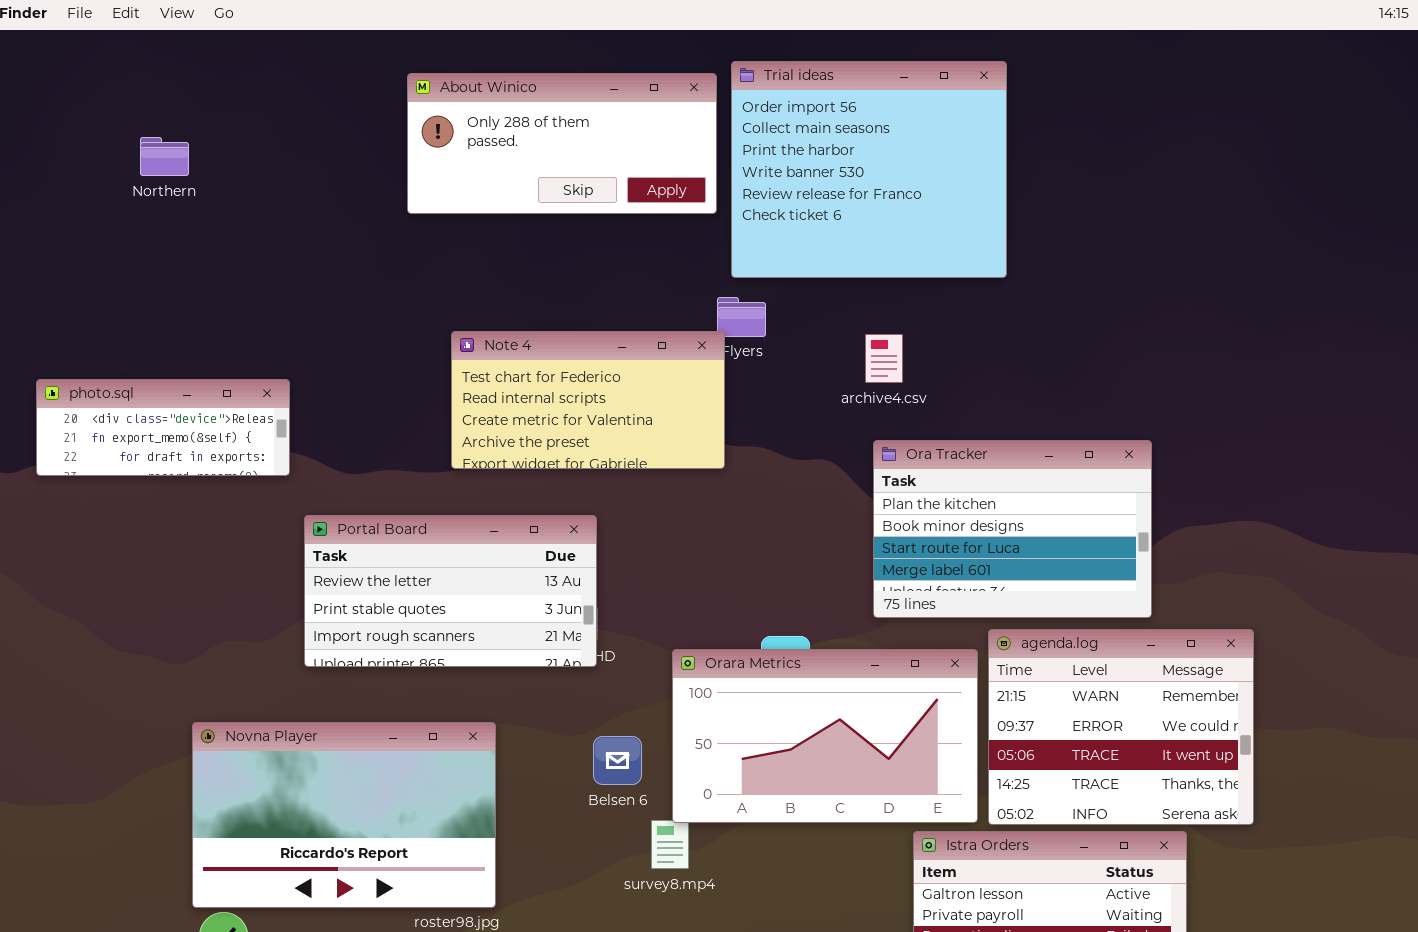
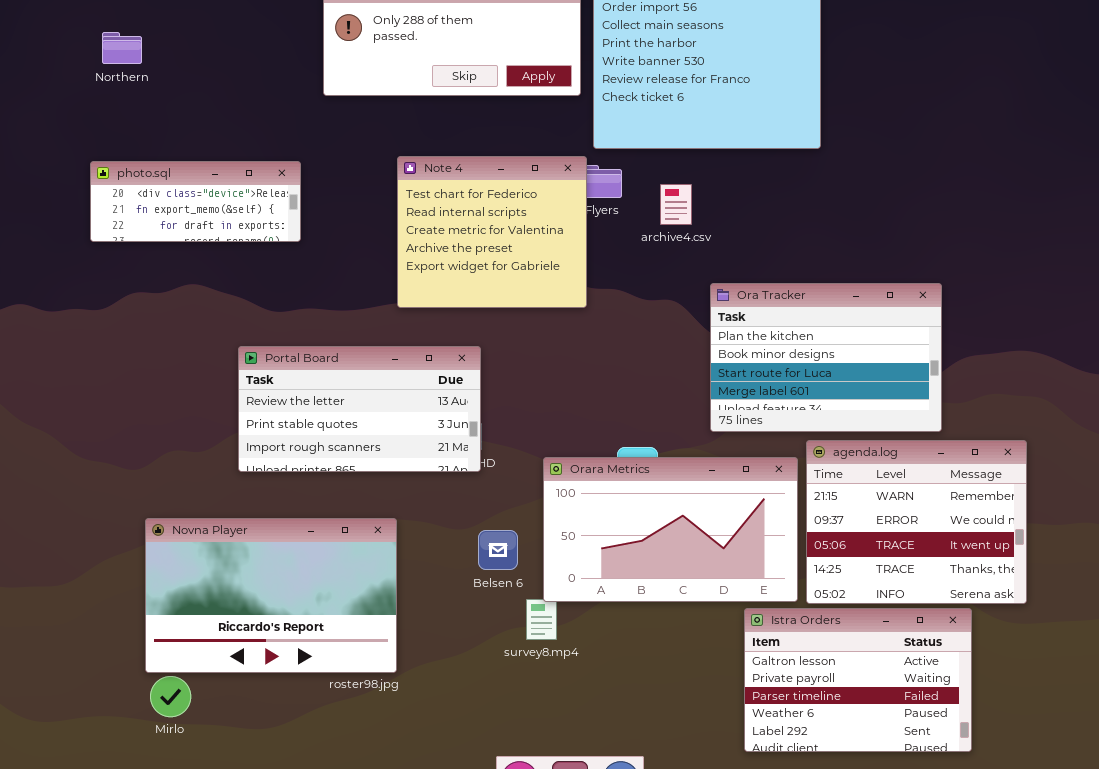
Note 4: [451,331,725,469] -> [397,156,587,308], resized
archive4.csv: [865,334,903,383] -> [660,184,692,225], moved
photo.sql: [36,379,290,476] -> [90,161,301,242], moved

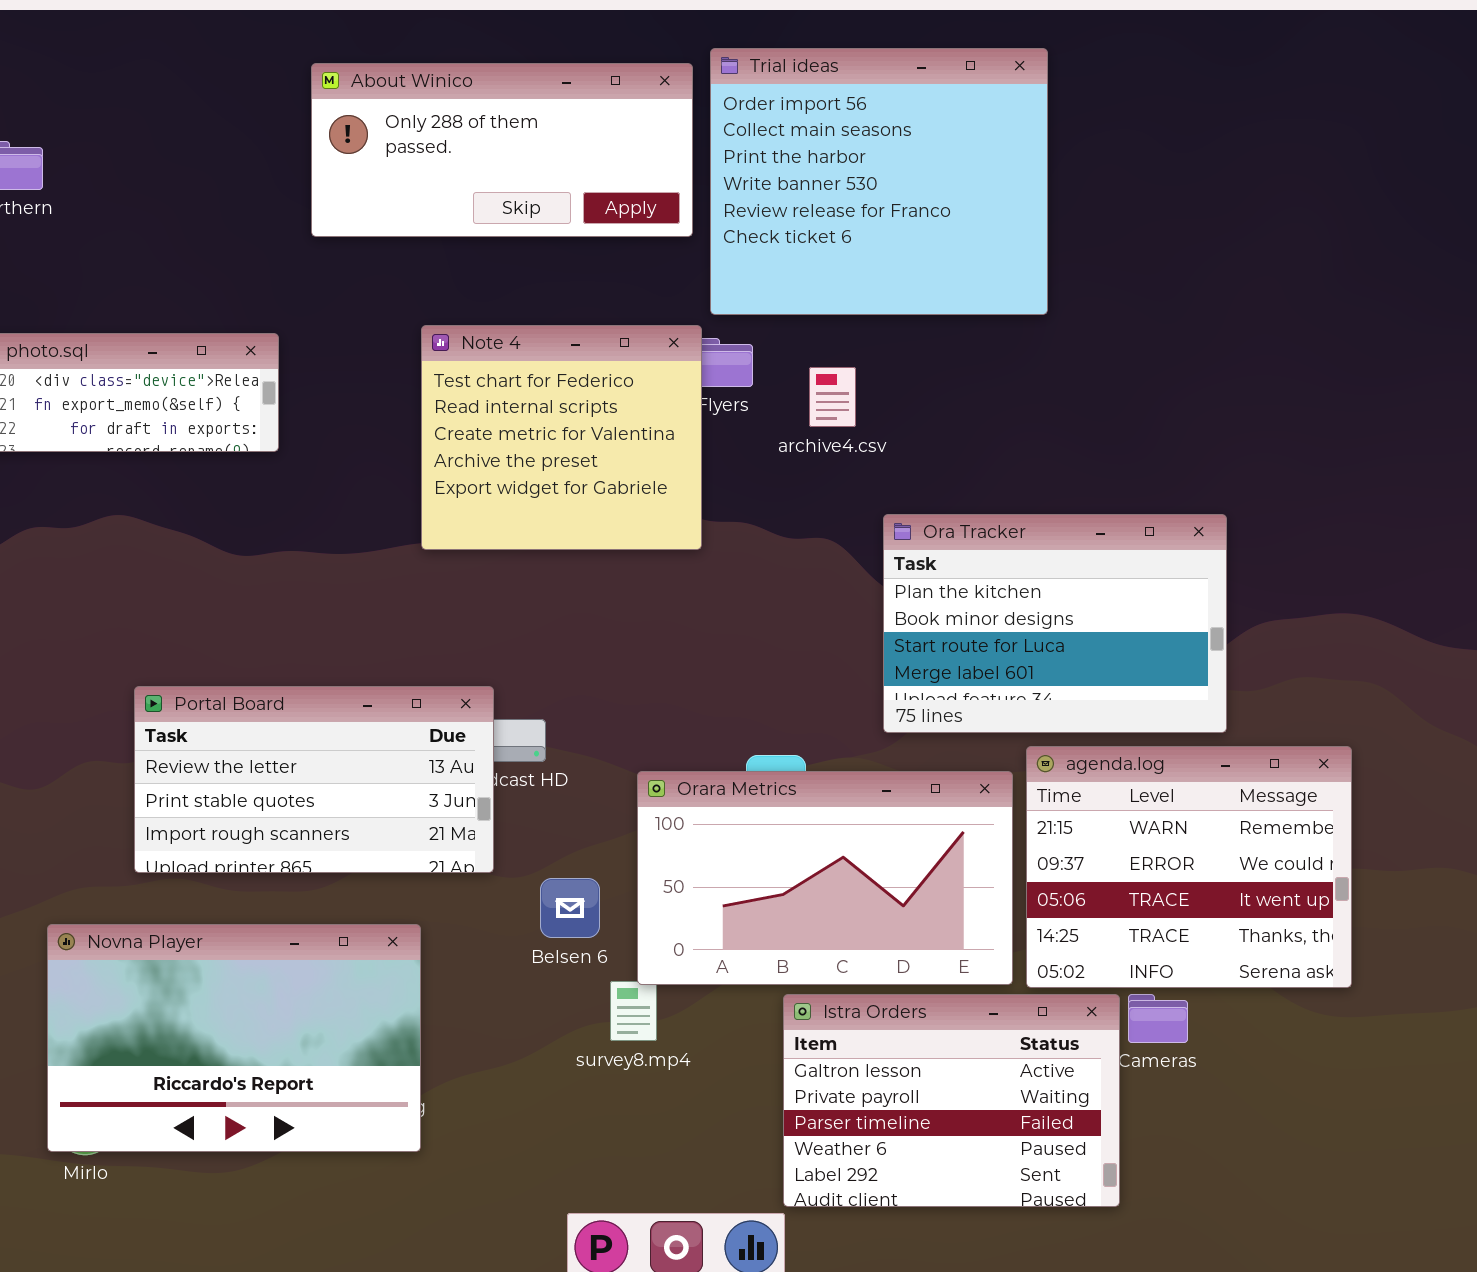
Portal Board: [238,346,481,472] -> [134,686,494,873], moved
Novna Player: [145,518,397,673] -> [47,924,421,1152], moved
Istra Orders: [744,608,972,752] -> [783,994,1120,1207], moved

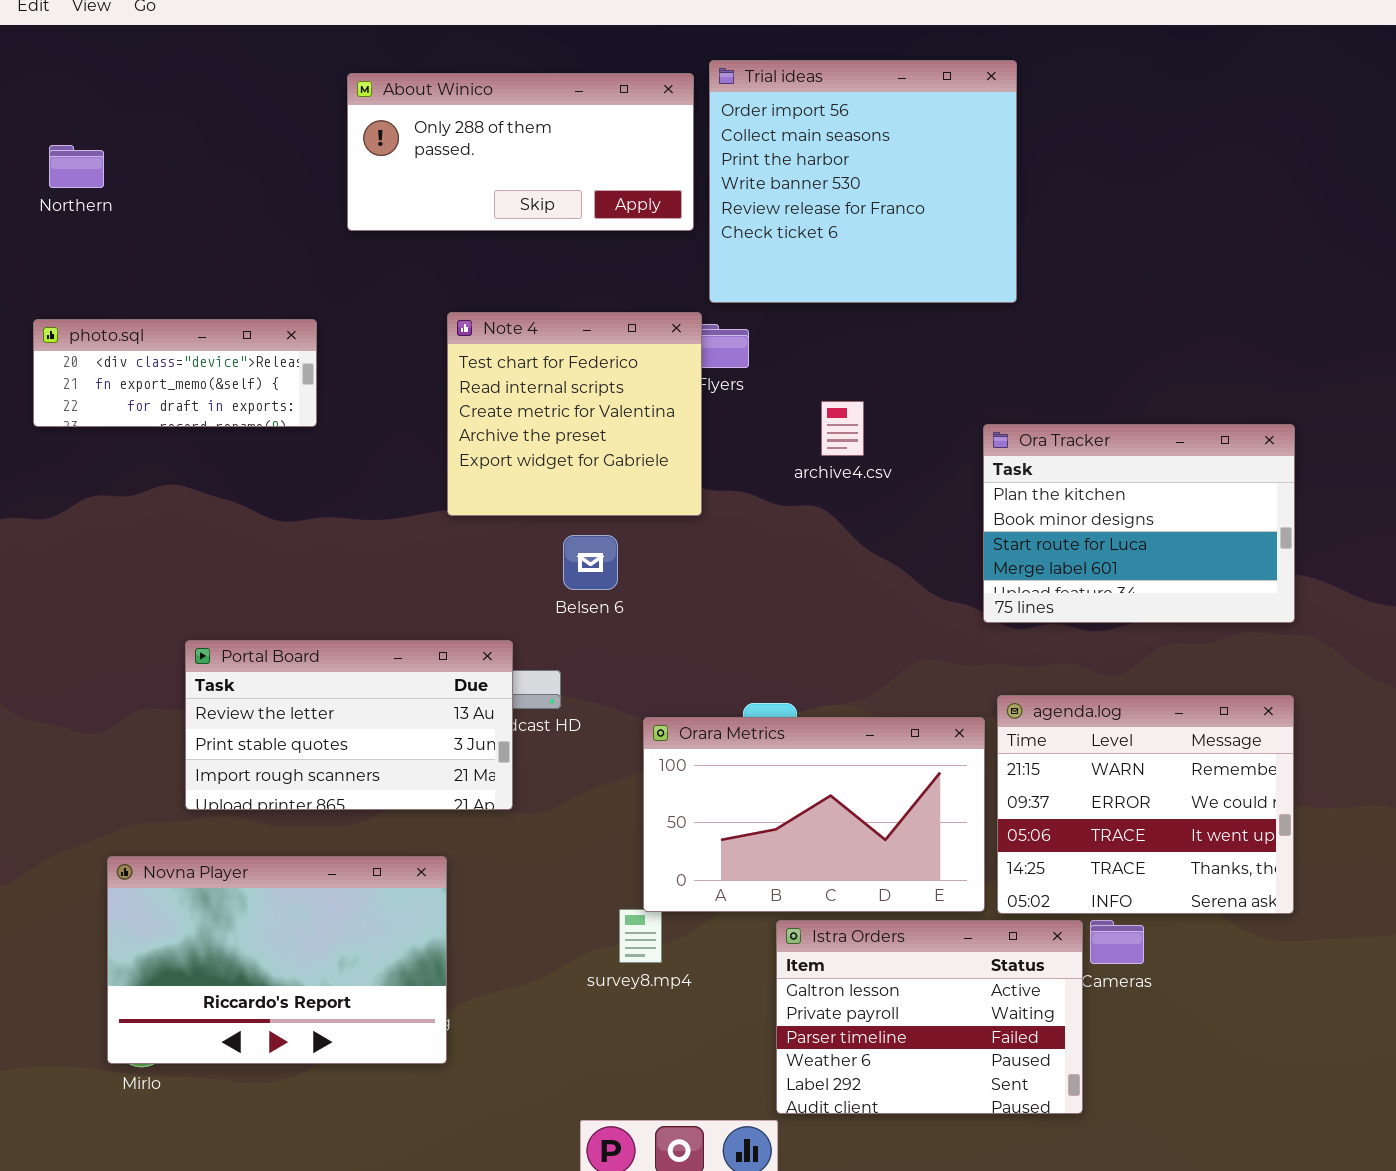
archive4.csv: [809,367,856,427] -> [821,401,864,456], moved
Ora Tracker: [883,514,1227,733] -> [983,424,1295,623], moved
Belsen 6: [540,878,600,938] -> [563,535,618,590], moved

